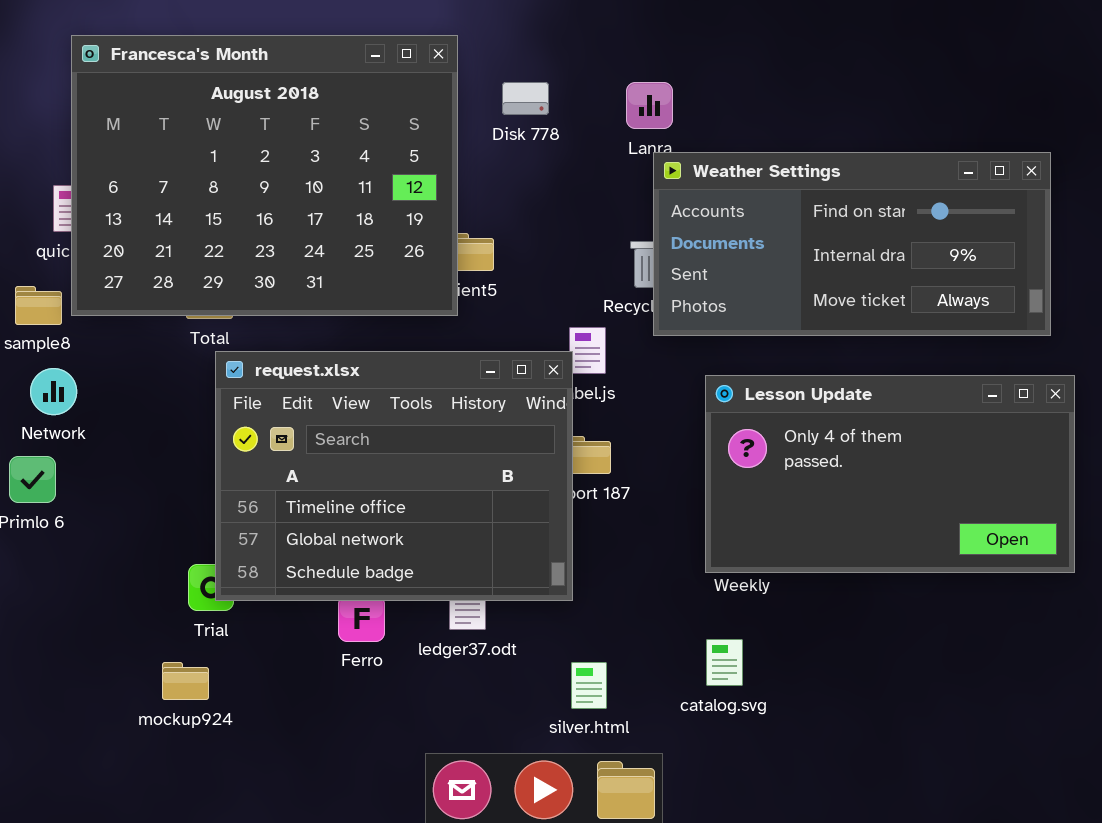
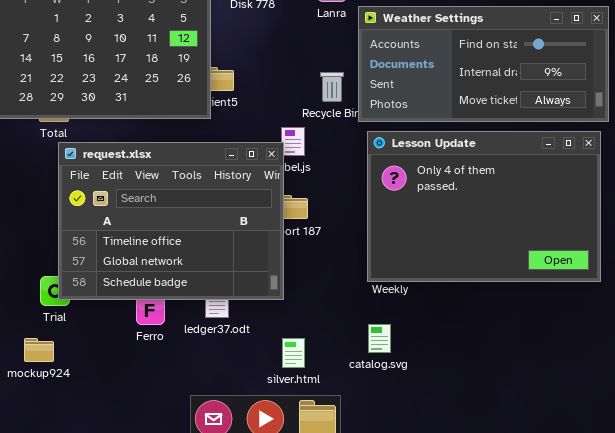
Weather Settings: [653,152,1051,336] -> [358,6,609,122], moved
Lesson Update: [705,375,1075,573] -> [367,131,601,282], resized

